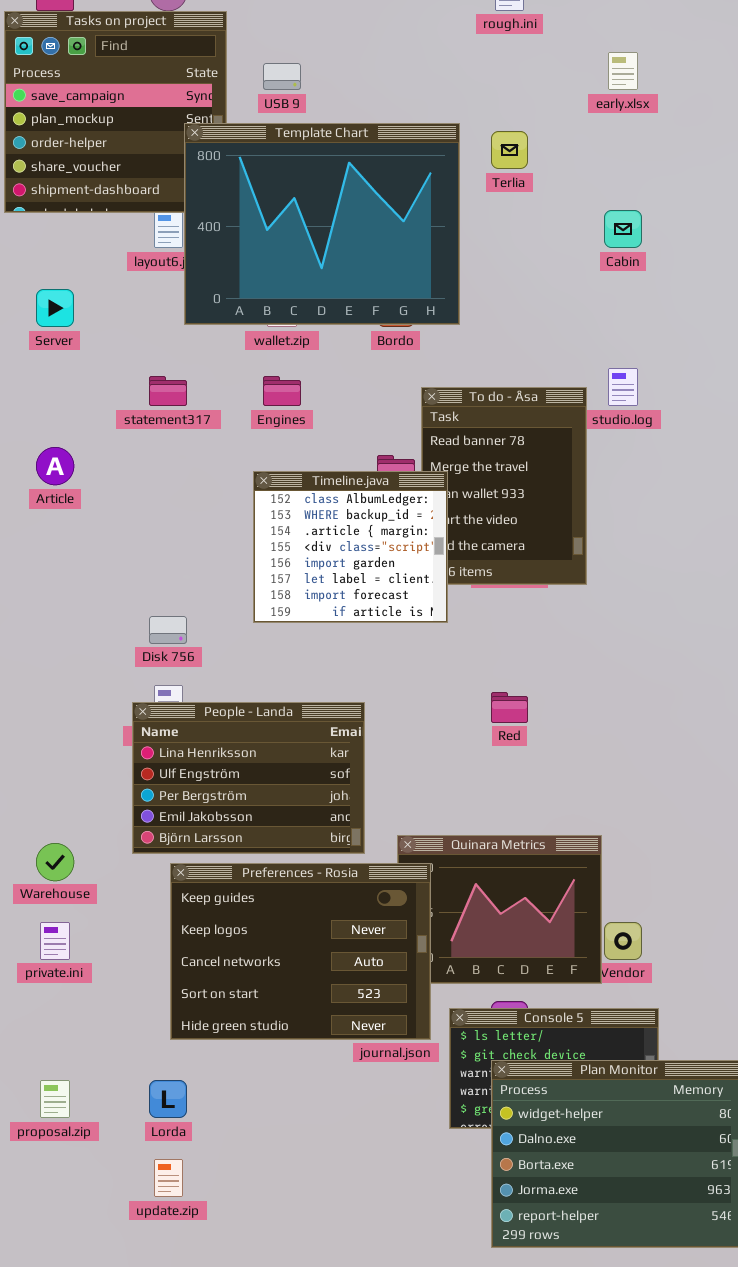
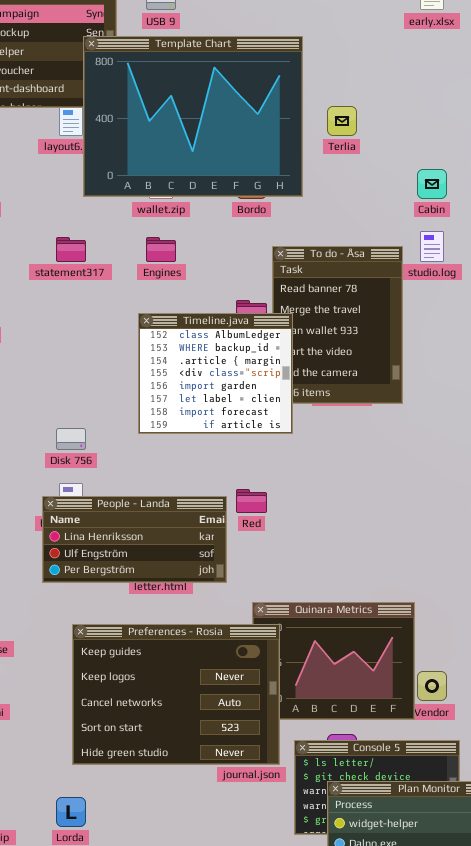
Terlia: [491,131,528,169] -> [327,106,357,136], moved
Cabin: [604,210,642,248] -> [417,169,447,199], moved
Red: [491,692,528,723] -> [236,489,267,513], moved
People - Landa: [132,702,365,854] -> [42,496,227,583], resized

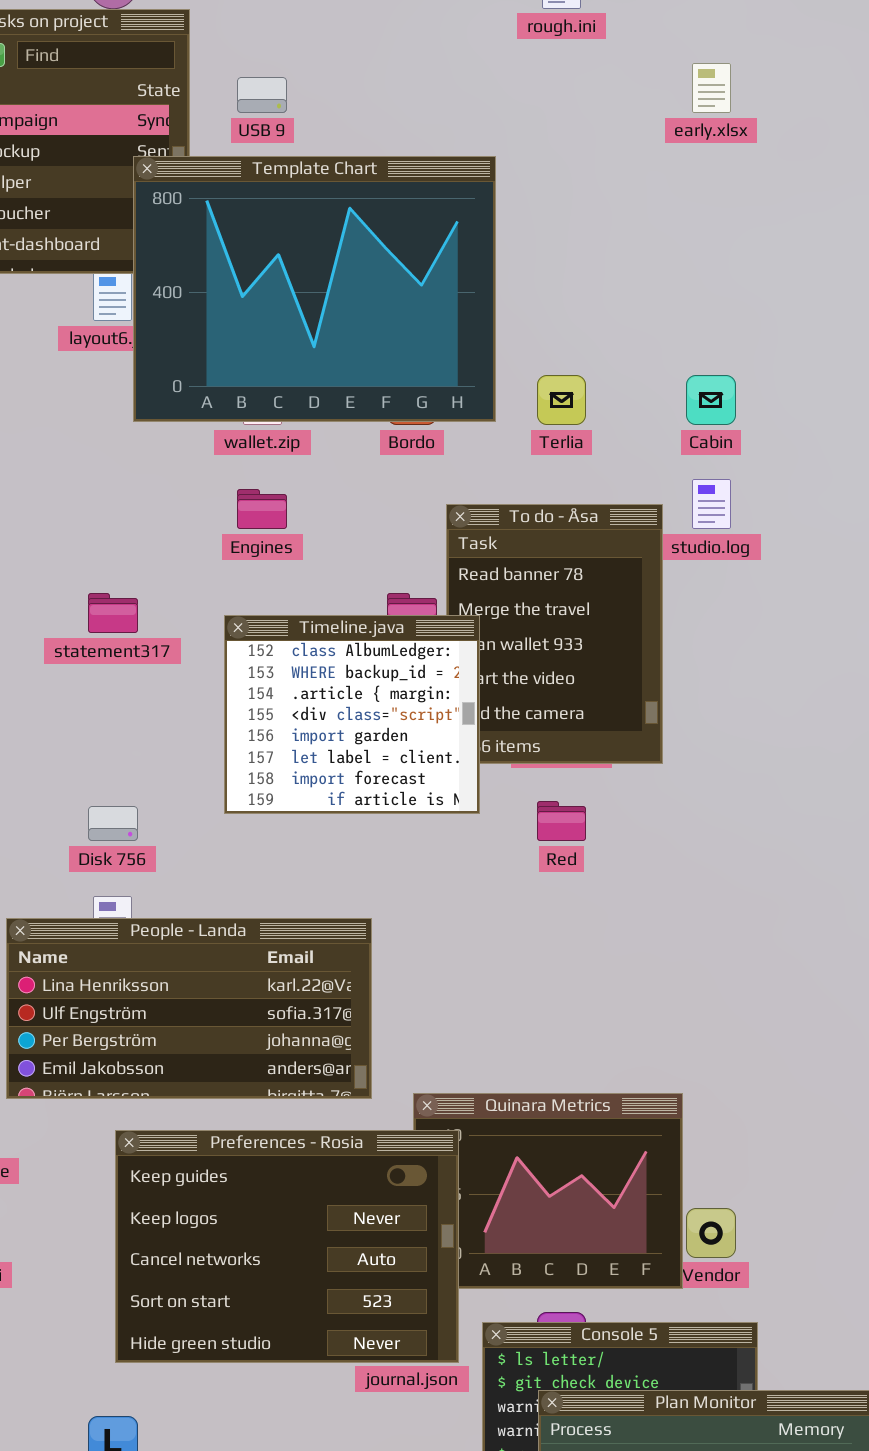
Terlia: [327,106,357,136] -> [537,375,586,425], moved
statement317: [56,237,86,262] -> [88,593,138,633], moved
Red: [236,489,267,513] -> [537,801,586,841], moved
People - Landa: [42,496,227,583] -> [6,918,372,1099], resized

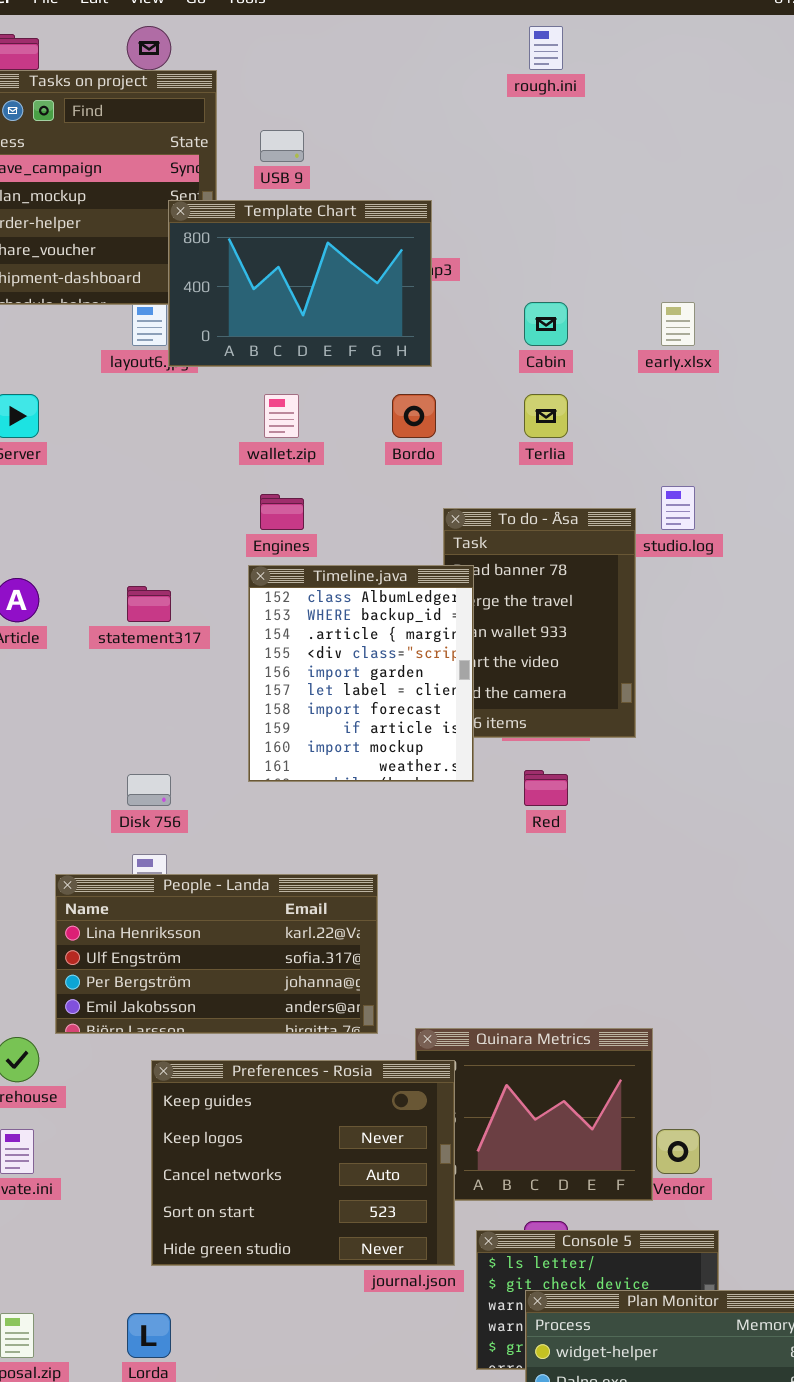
early.xlsx: [692,63,731,113] -> [661,302,695,346], moved
Template Chart: [133,156,496,422] -> [168,200,432,367], resized
Cabin: [686,375,736,425] -> [524,302,568,346], moved
Timeline.java: [224,615,480,814] -> [248,565,474,782], resized

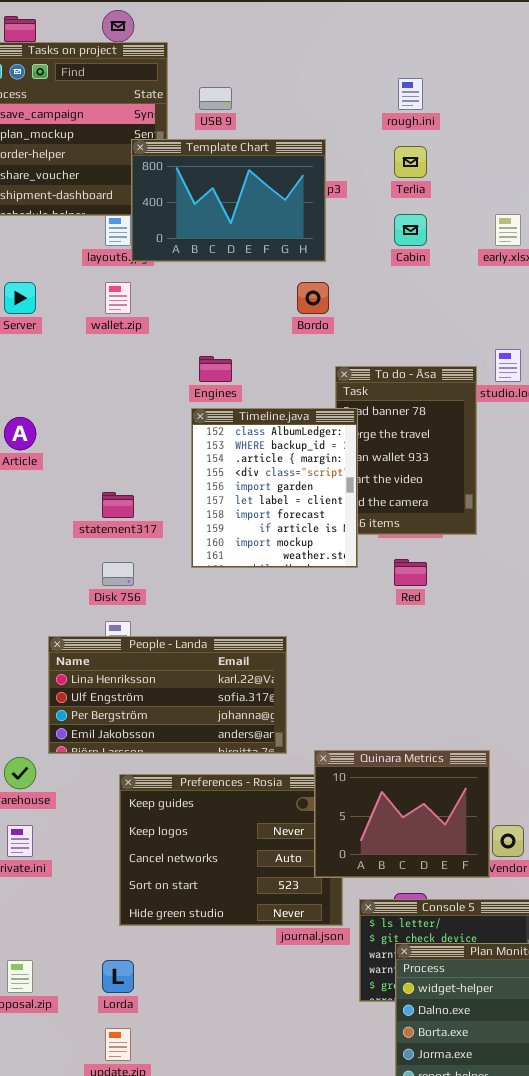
rough.ini: [529,26,563,70] -> [398,78,423,110], moved
wallet.zip: [264,394,299,438] -> [105,282,131,314], moved
Terlia: [524,394,568,438] -> [394,146,427,178], moved
statement317: [127,586,171,622] -> [102,492,134,518], moved
Quinara Metrics: [415,1028,653,1201] -> [314,750,490,878], raised

